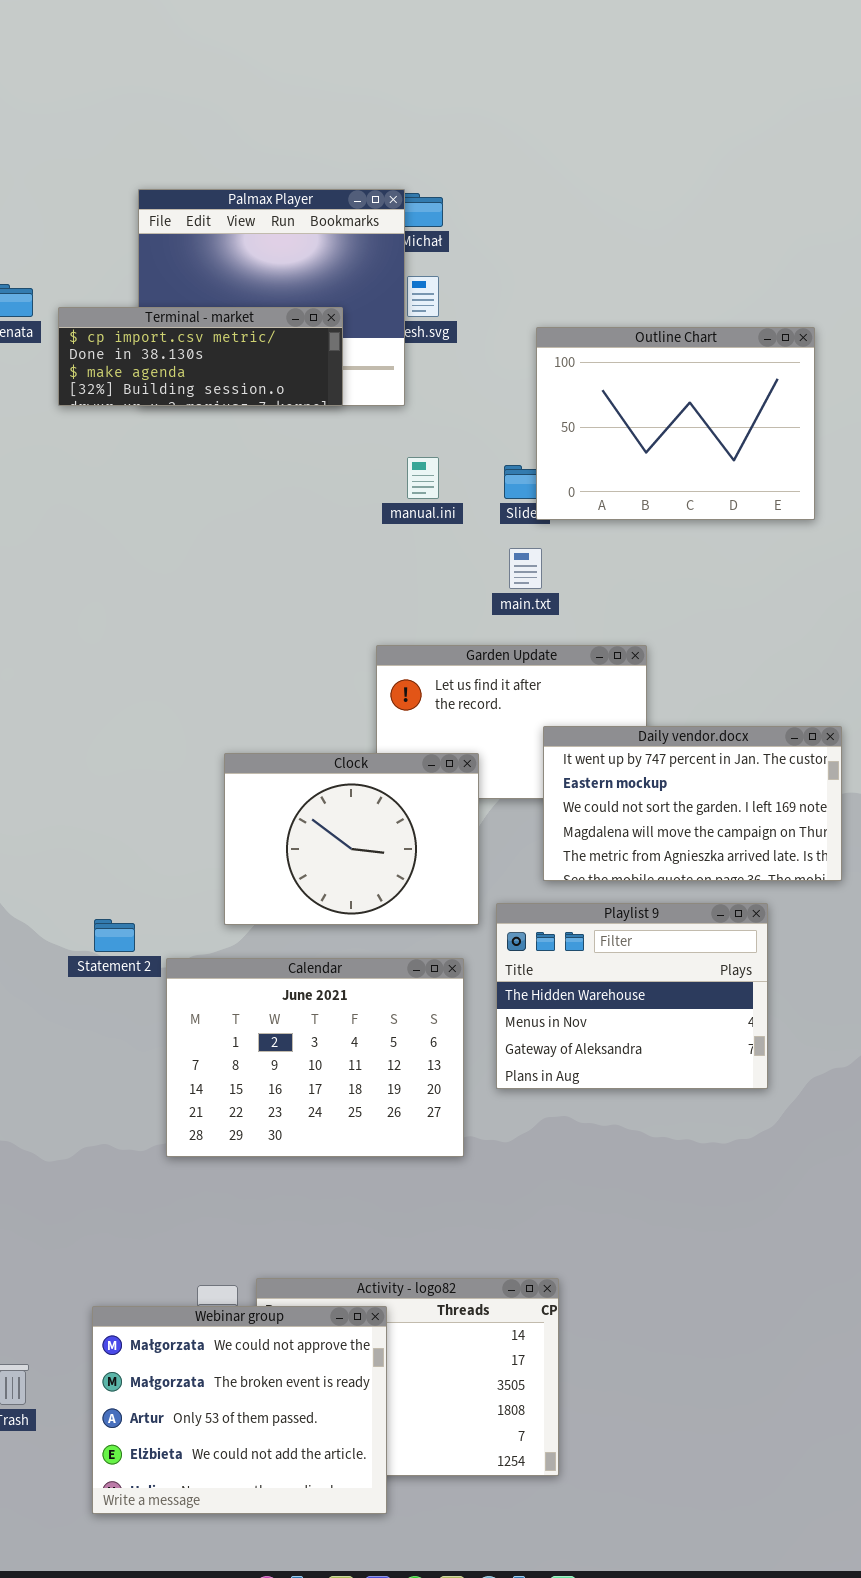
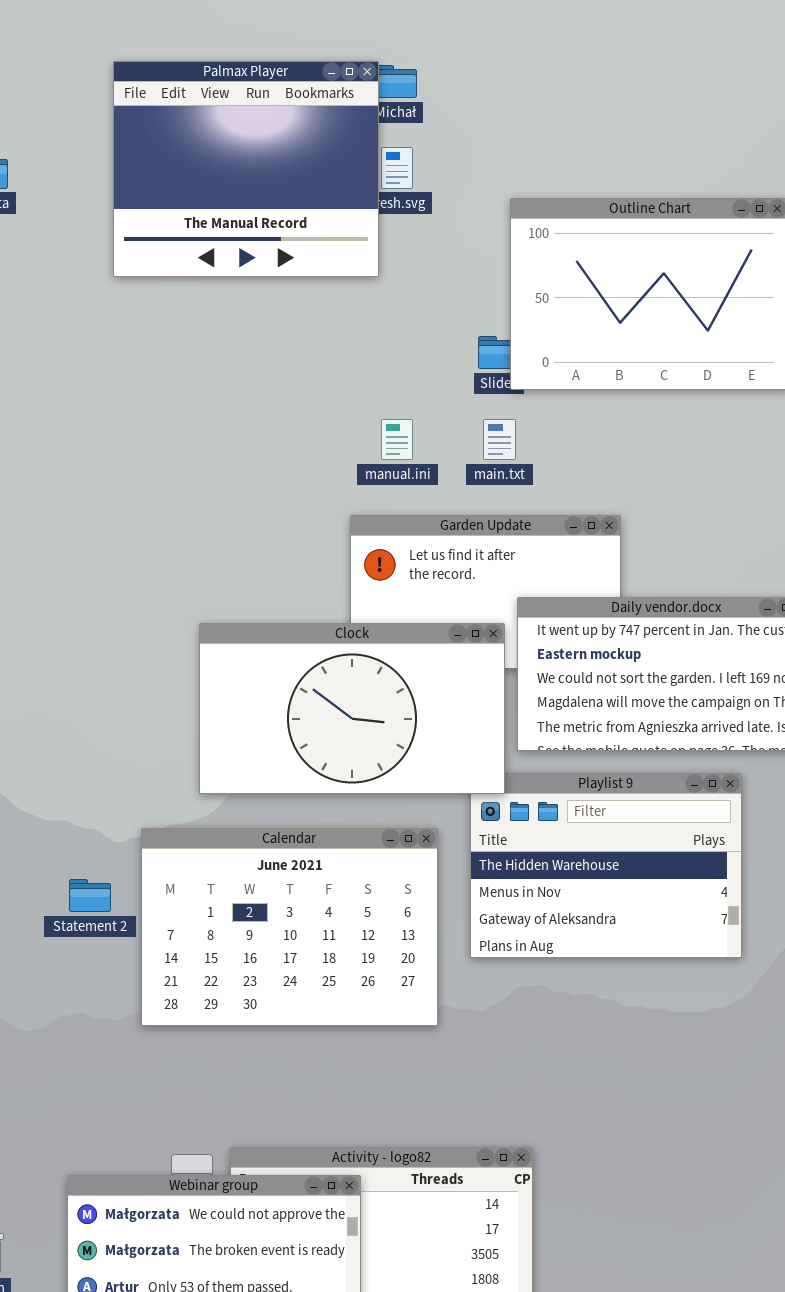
Terminal - market: [58,307,343,406] -> none, closed
manual.ini: [407,457,439,499] -> [381,419,413,460], moved
Clock: [224,753,479,925] -> [199,623,505,794], resized
Statement 2: [94,919,135,952] -> [69,879,111,912], moved

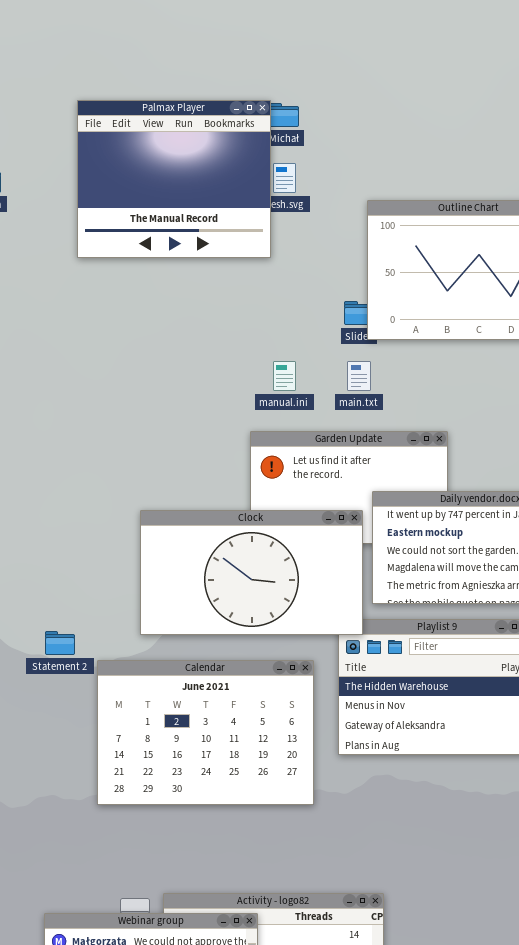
Statement 2: [69,879,111,912] -> [45,631,75,655], moved

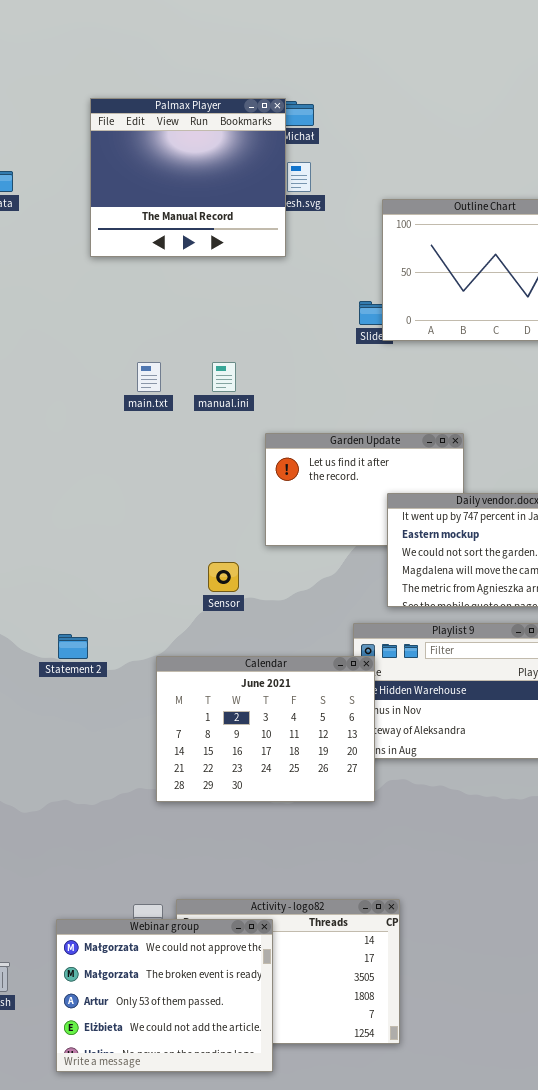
manual.ini: [273,361,296,391] -> [212,362,236,392], moved
main.txt: [347,361,371,391] -> [137,362,161,392], moved
Clock: [140,510,363,635] -> none, closed
Calendar: [97,660,314,805] -> [156,656,375,802], moved

